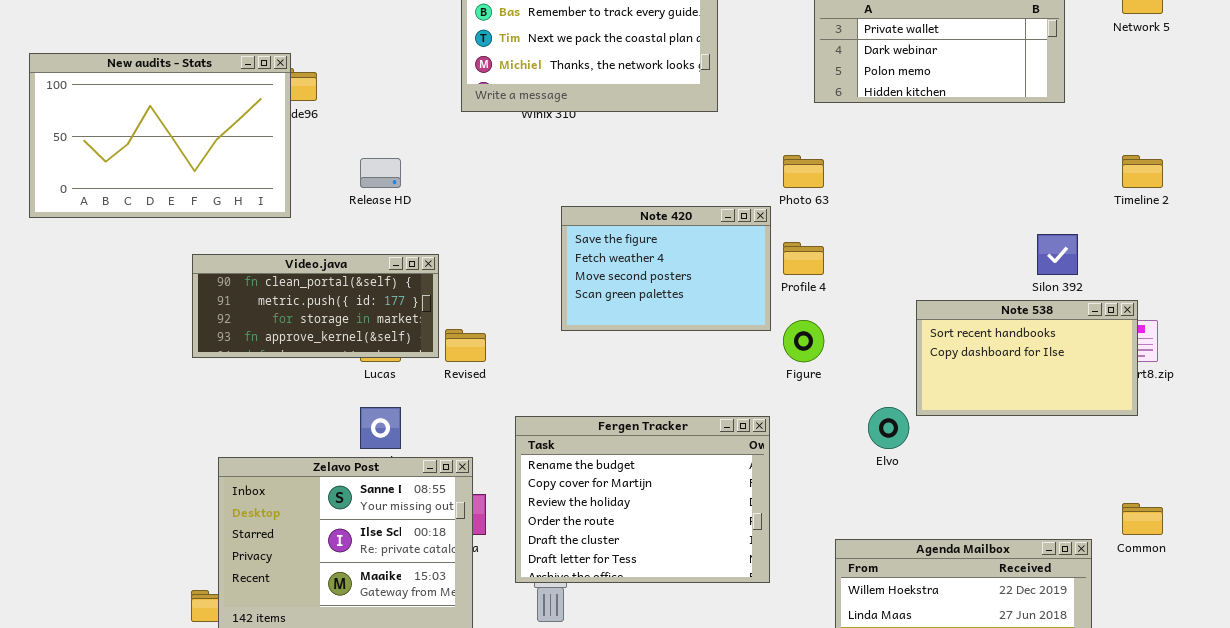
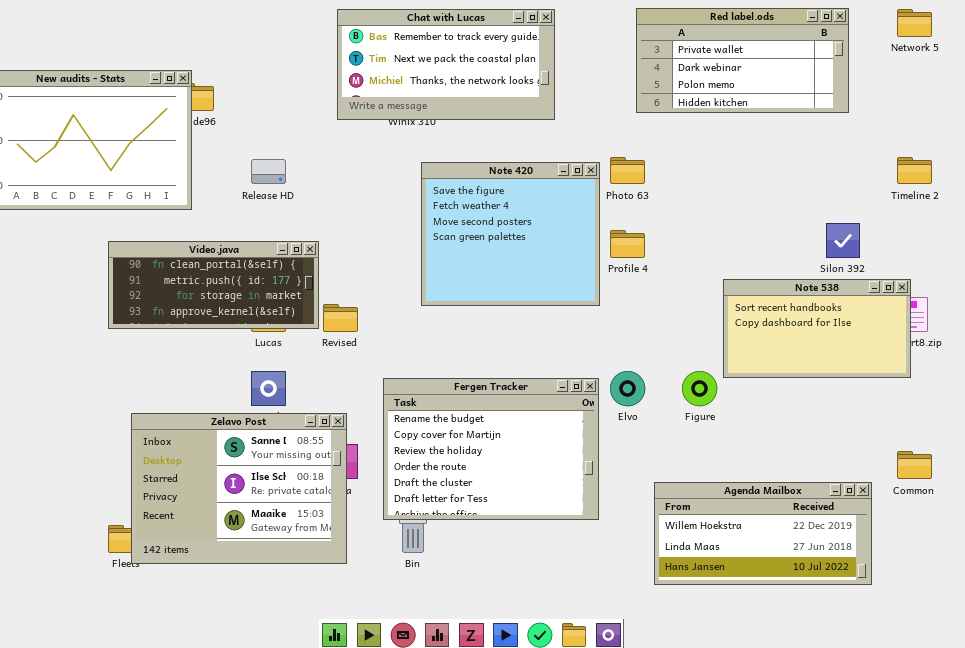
Note 420: [561,206,771,331] -> [421,162,600,306], resized
Figure: [783,320,824,362] -> [682,371,717,406], moved
Elvo: [868,407,909,449] -> [610,371,645,406], moved

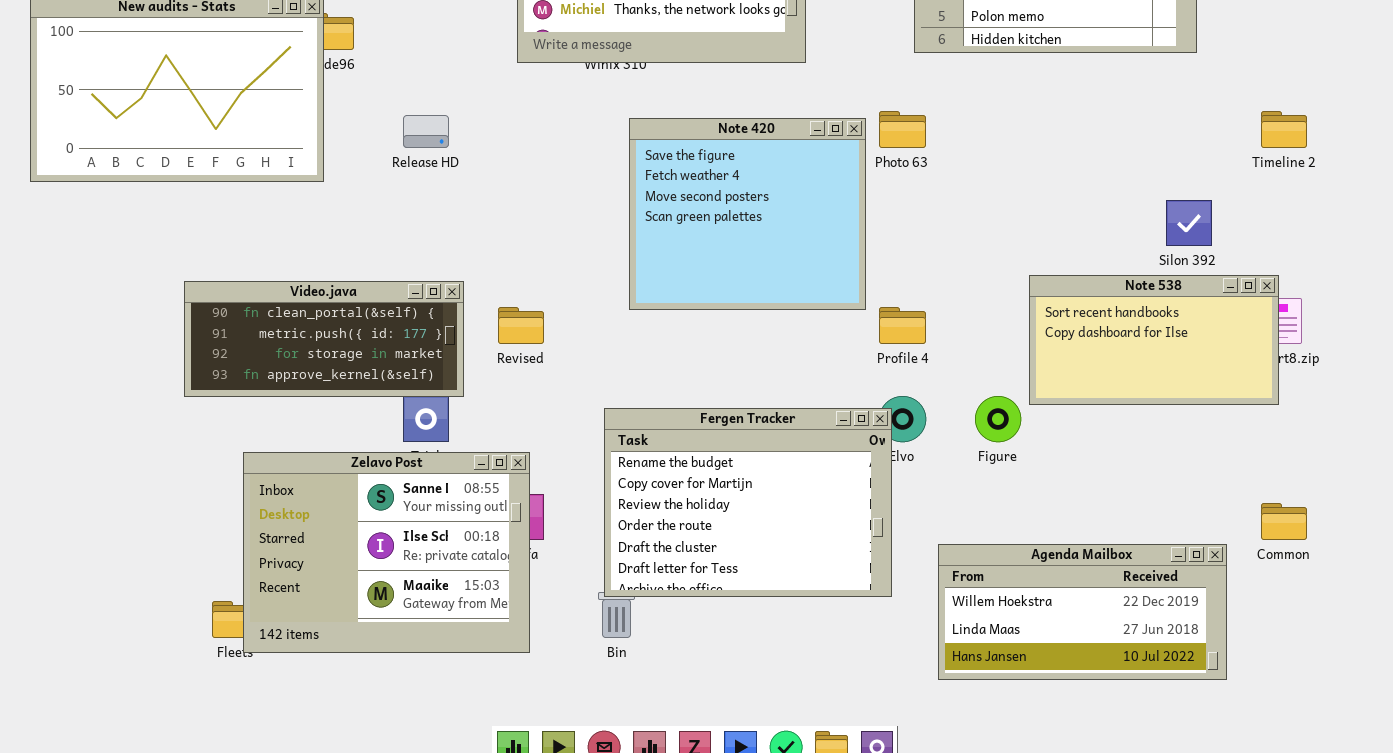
Profile 4: [610,230,645,258] -> [879,307,926,344], moved
Video.java: [108,241,319,329] -> [184,281,464,397], moved
Fergen Tracker: [383,378,599,520] -> [604,408,892,597], moved

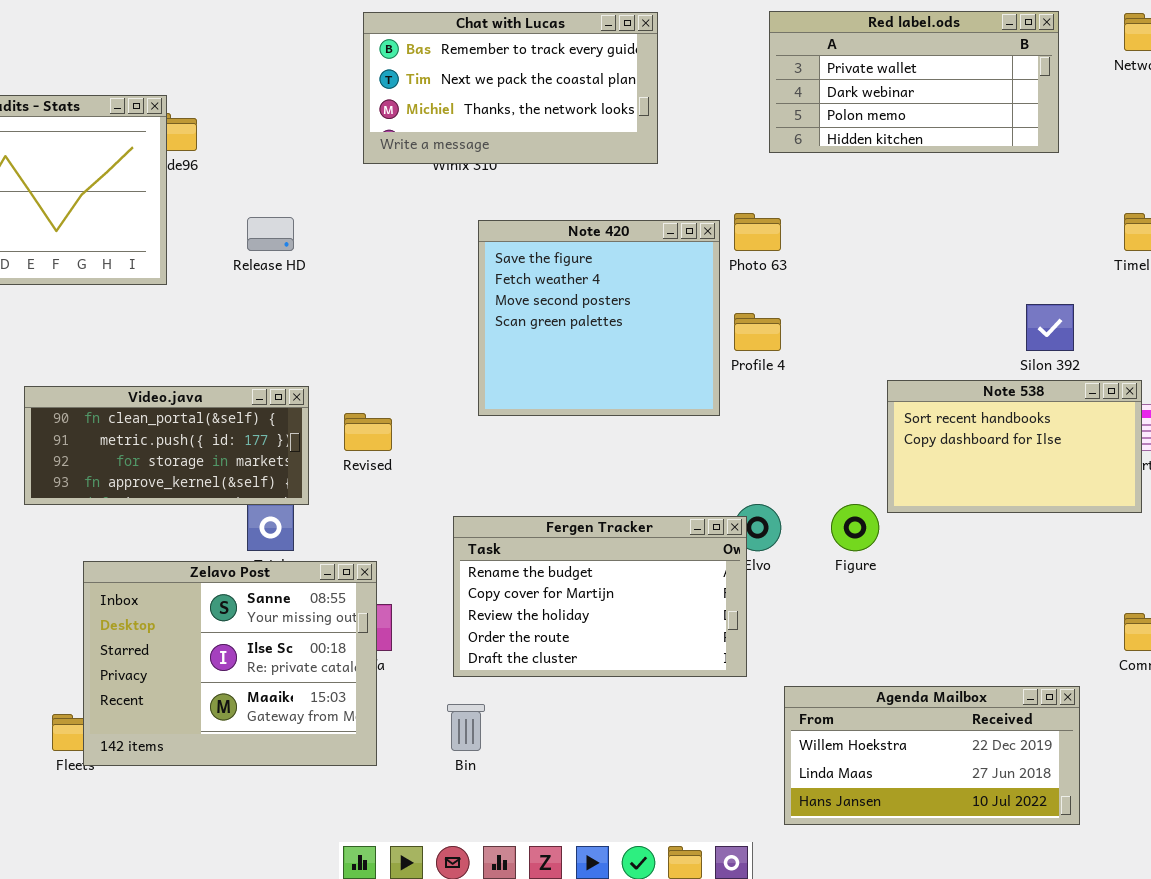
Profile 4: [879,307,926,344] -> [734,313,781,351], moved
Fergen Tracker: [604,408,892,597] -> [453,516,747,677], resized
Agenda Mailbox: [938,544,1227,680] -> [784,686,1080,825], moved

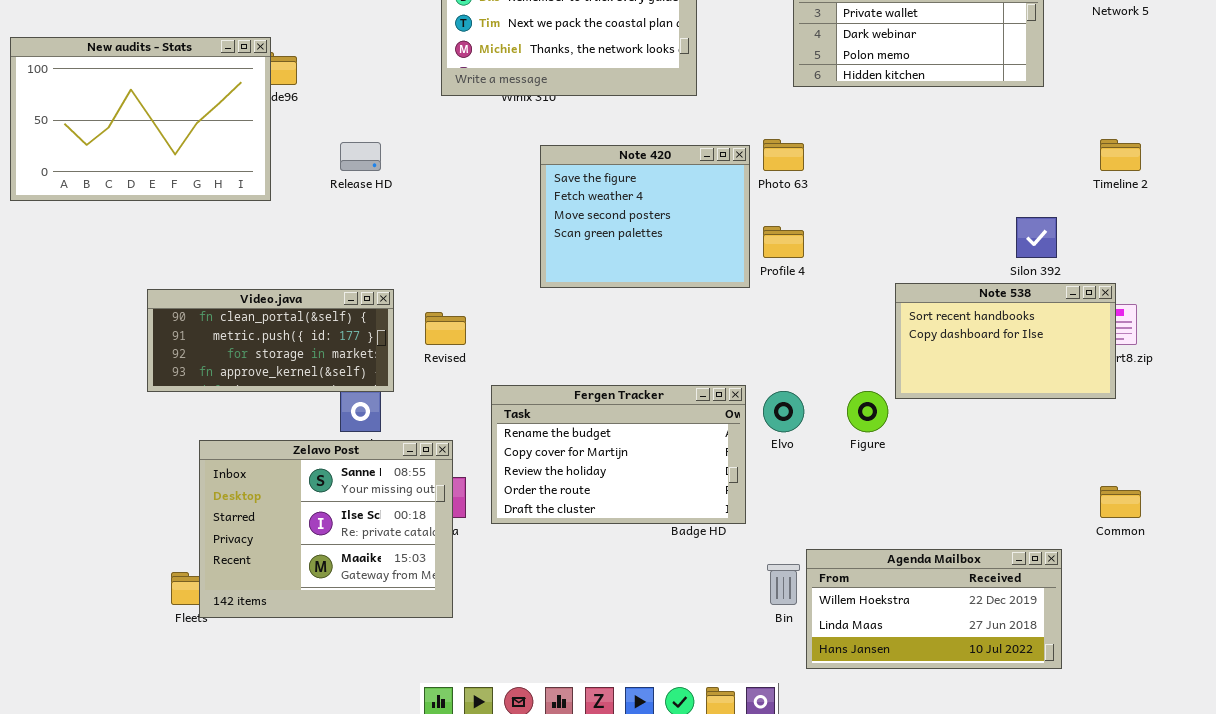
Note 420: [478,220,720,416] -> [540,145,750,288], resized
Fergen Tracker: [453,516,747,677] -> [491,385,746,524], moved
Bin: [447,704,485,751] -> [767,564,800,605], moved

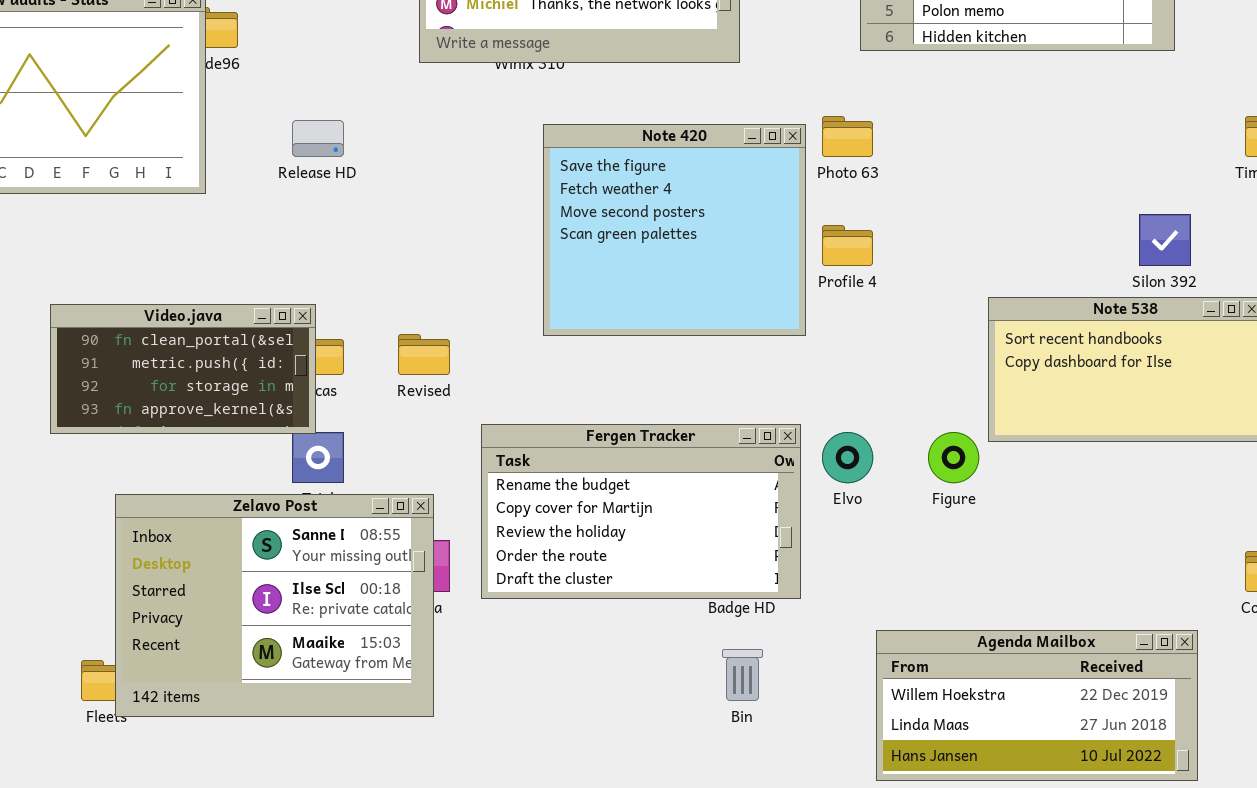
Note 420: [540,145,750,288] -> [543,124,806,336], resized
Video.java: [147,289,394,392] -> [50,304,316,434], resized
Bin: [767,564,800,605] -> [722,649,763,701], moved

